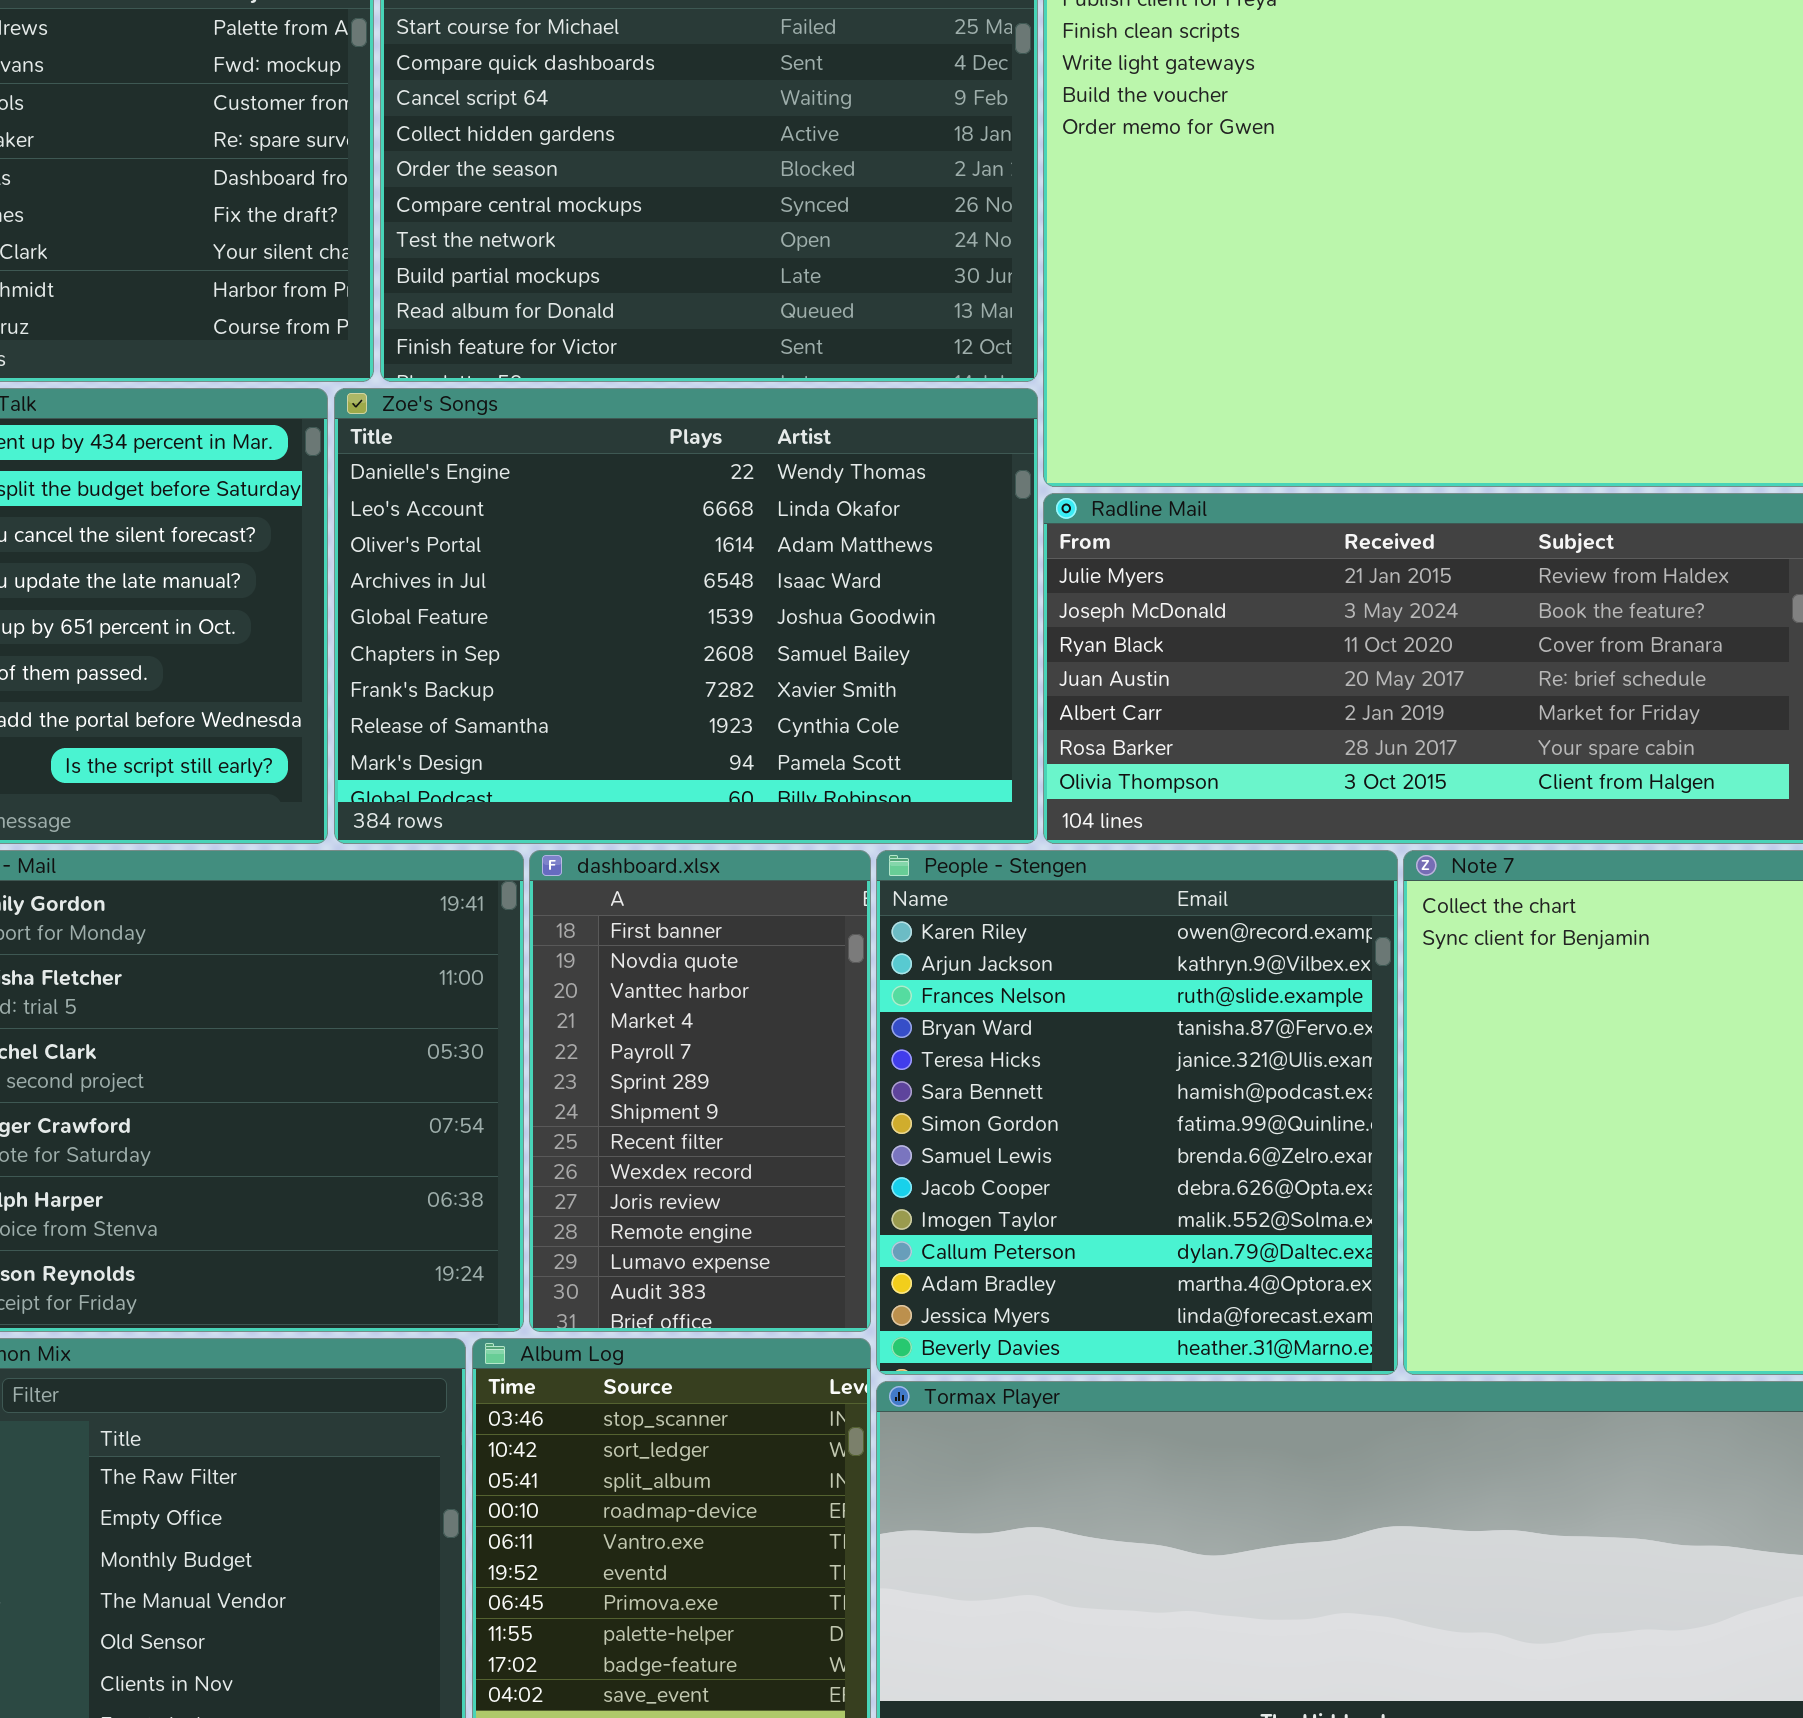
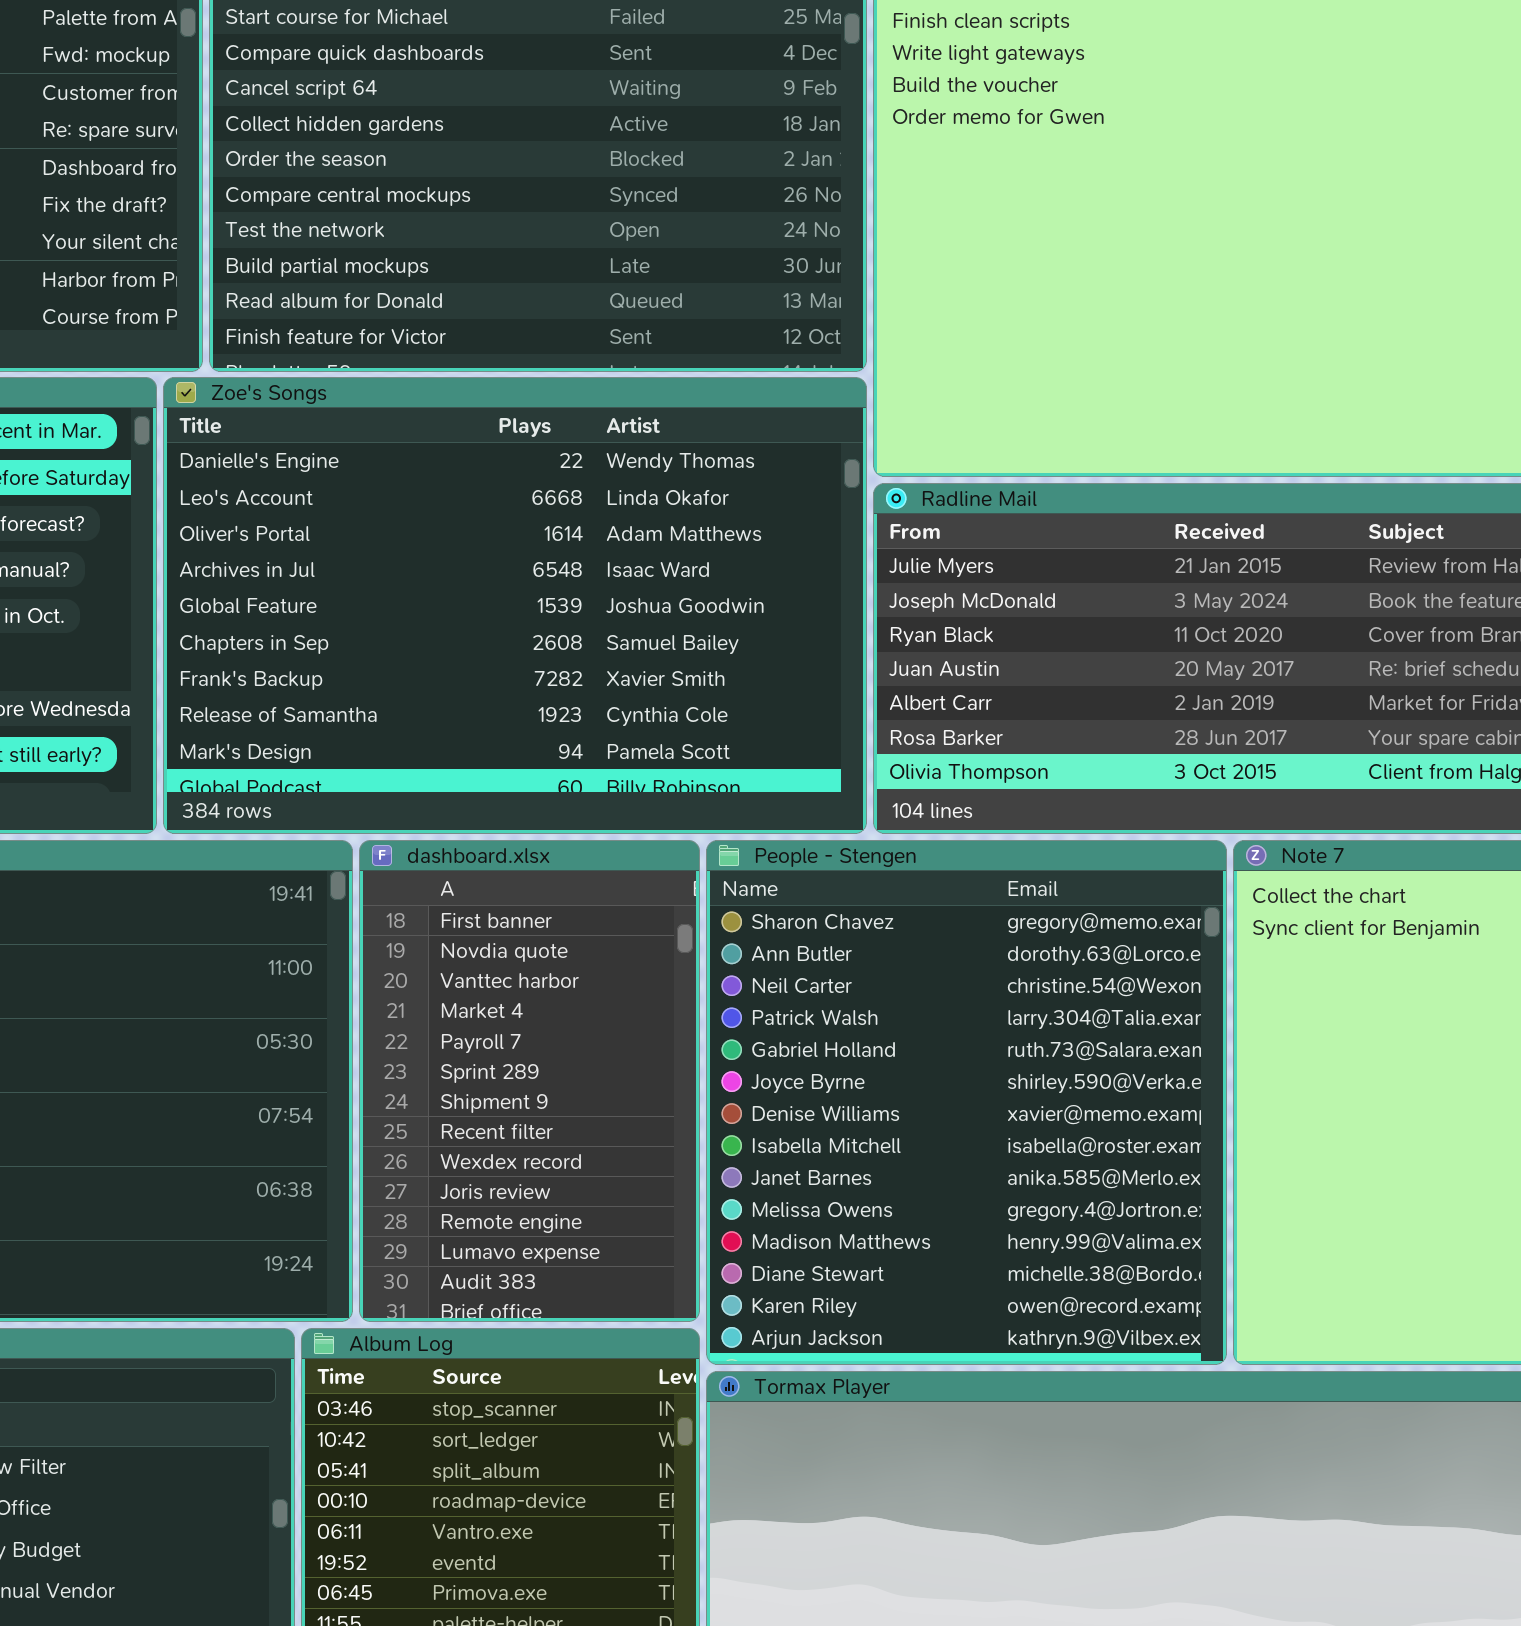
People - Stengen: [876,850,1398,1375] -> [706,840,1227,1365], scrolled up 12 rows

